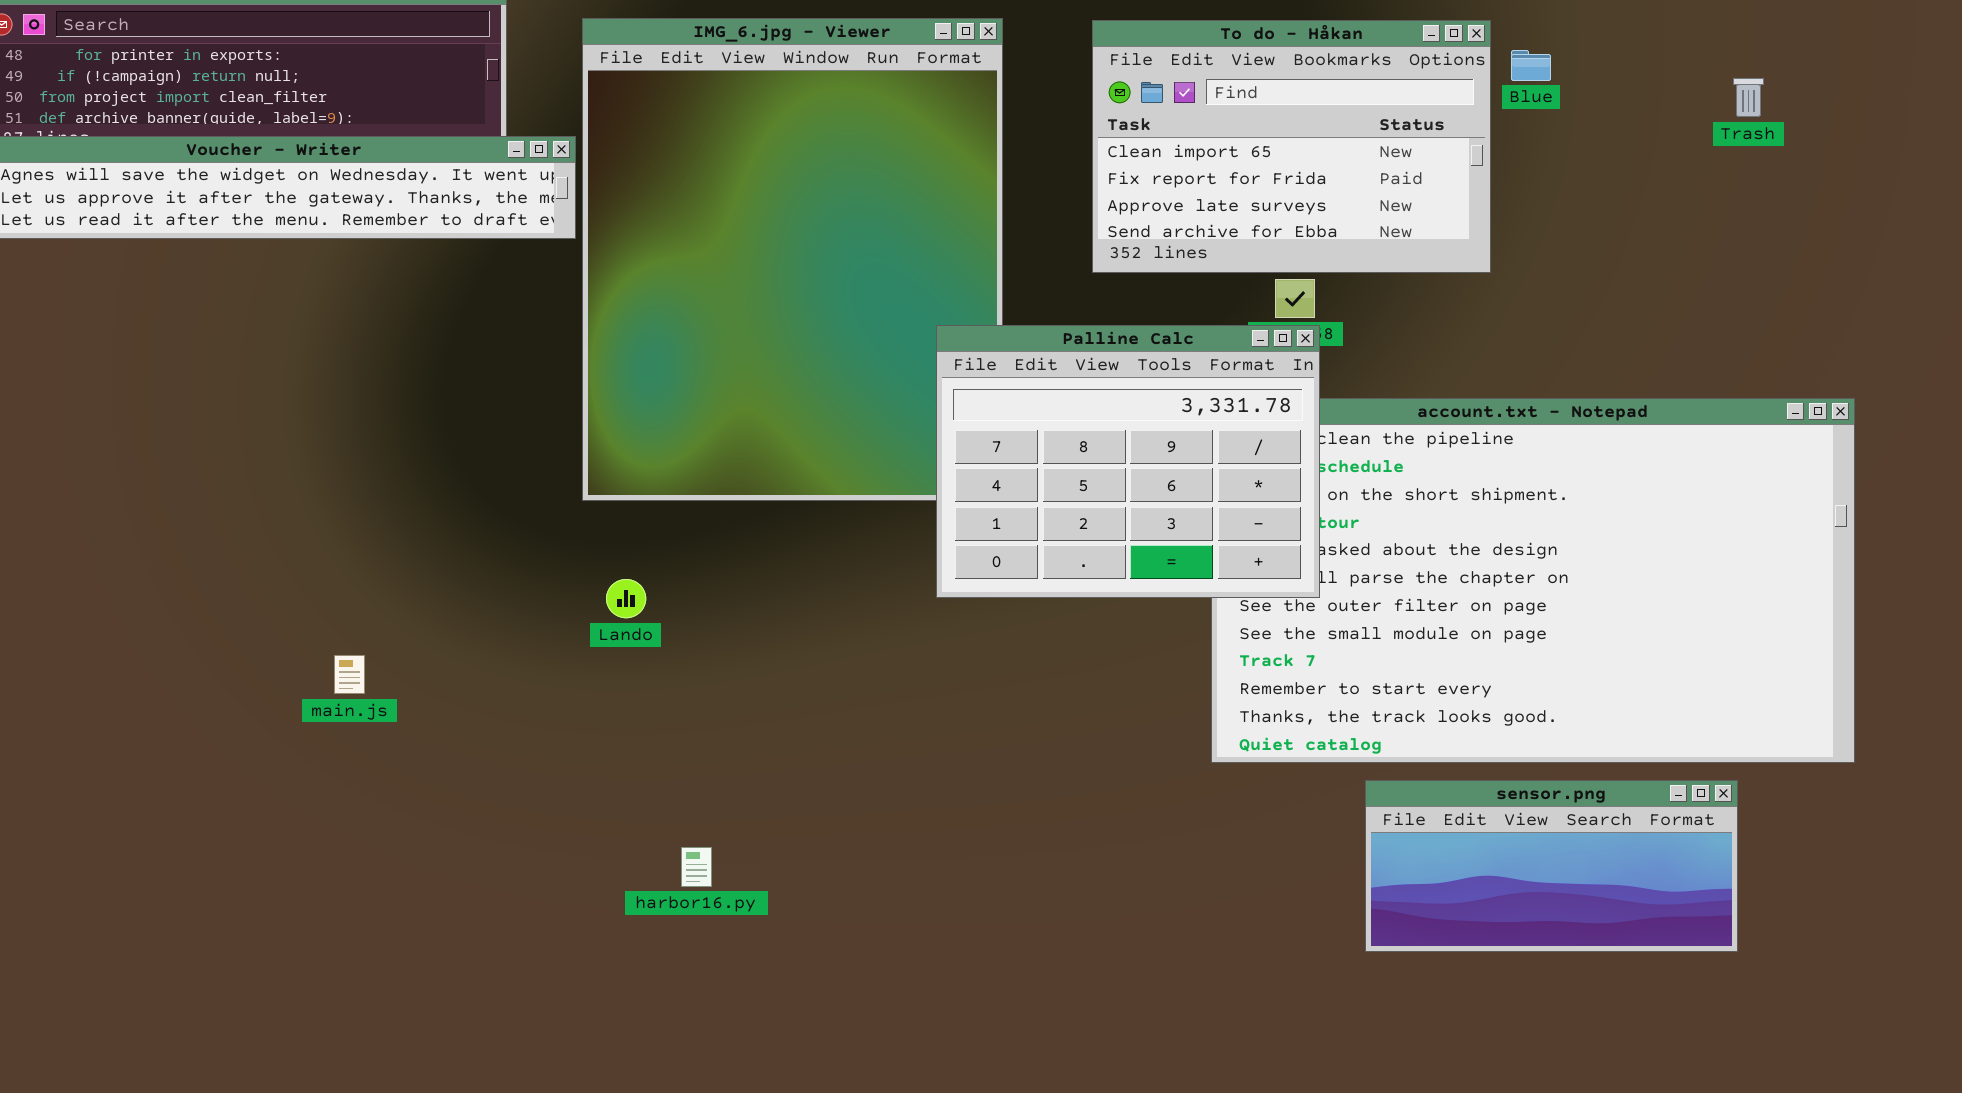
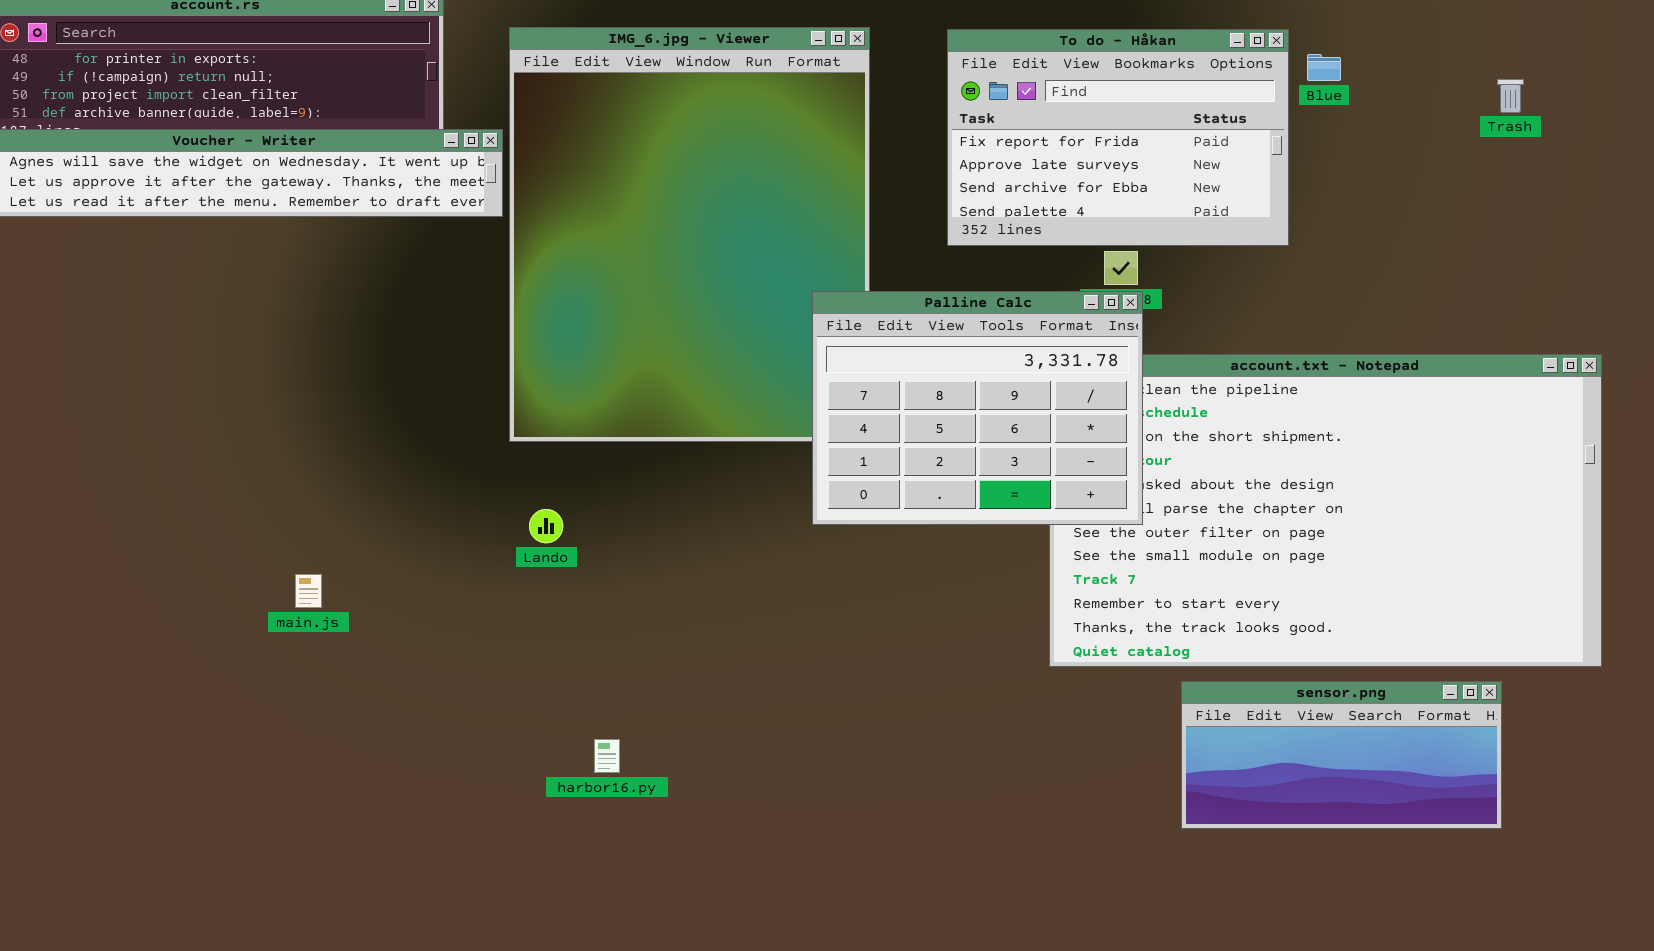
To do - Håkan: [1092,20,1491,273] -> [947,29,1289,246], scrolled down 1 row

